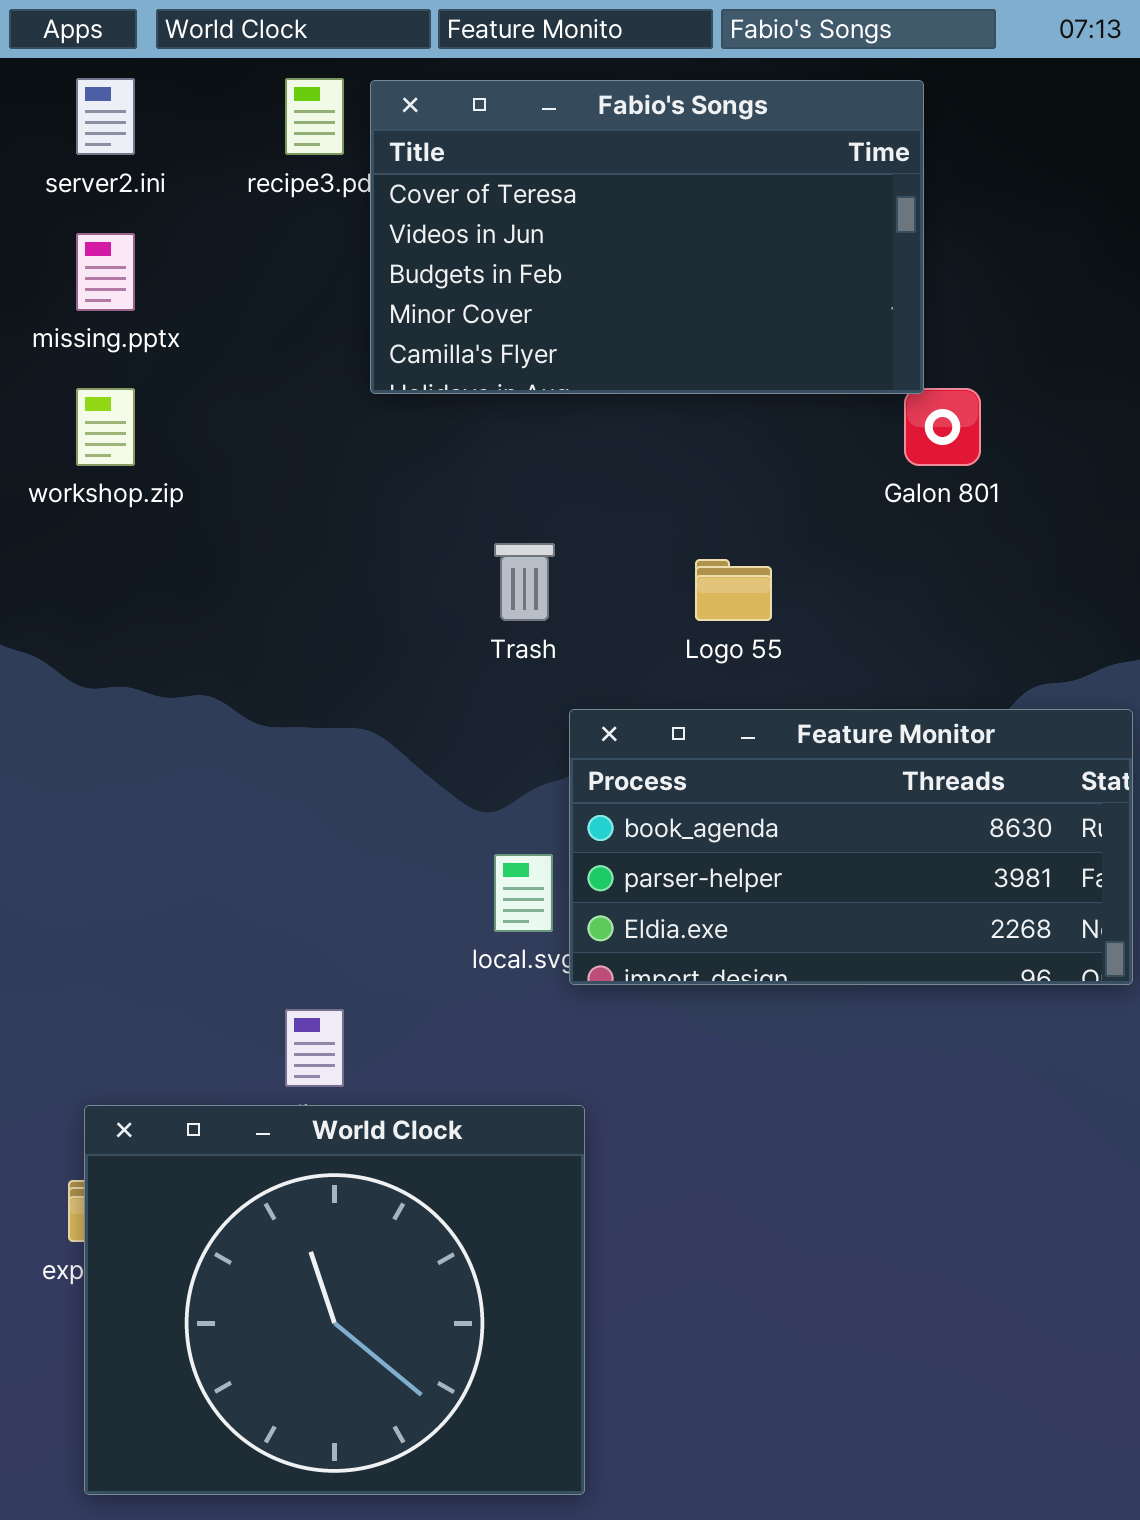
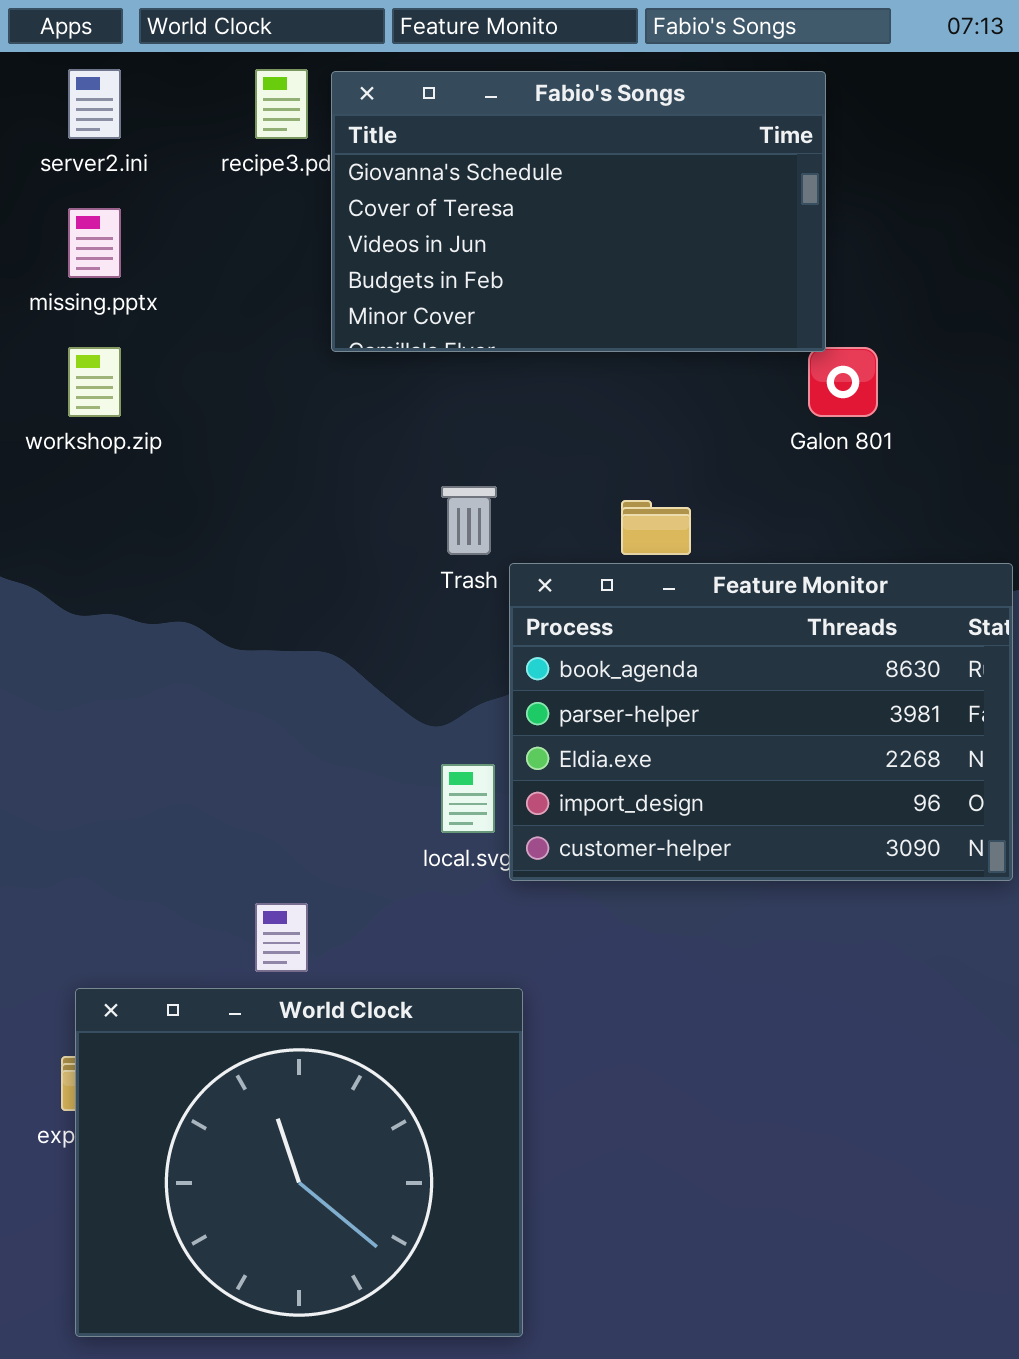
Fabio's Songs: [370,80,924,394] -> [331,71,826,352], scrolled up 1 row
Feature Monitor: [569,709,1133,985] -> [509,563,1013,881], resized

